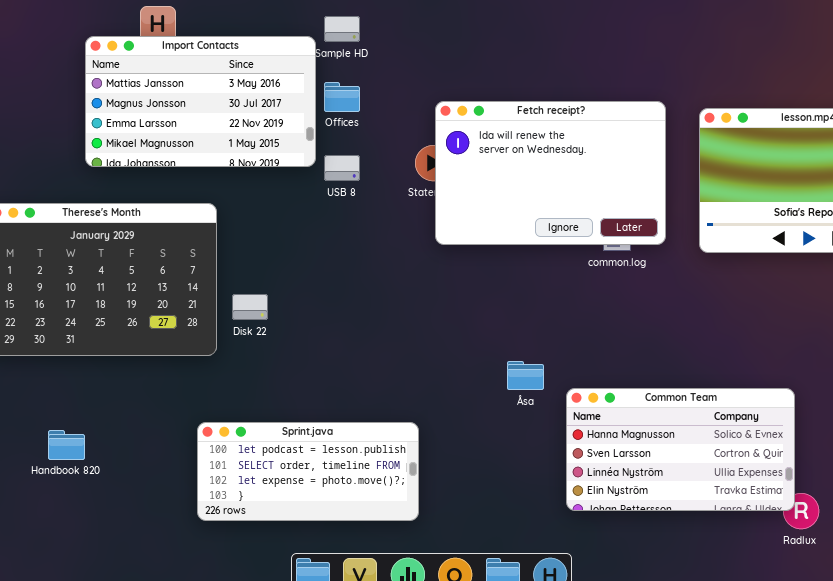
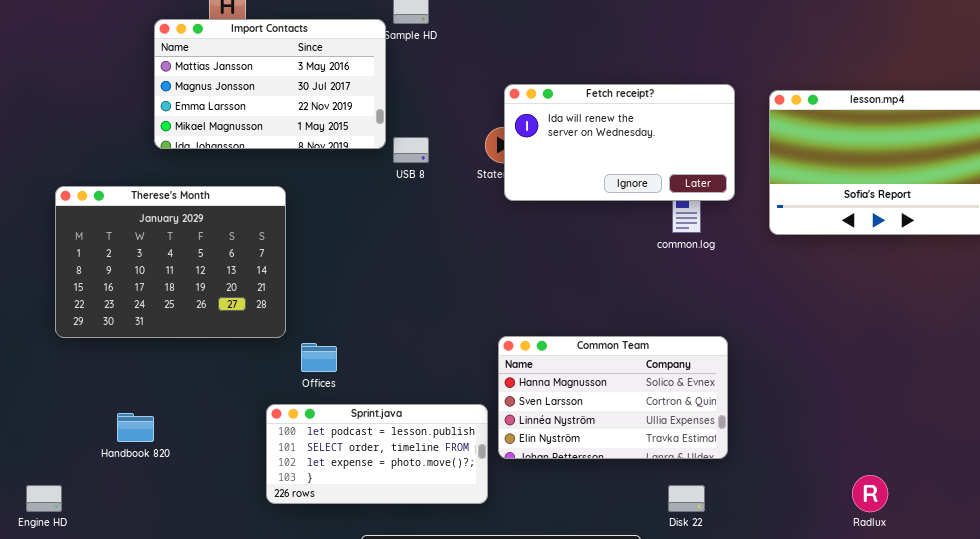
Offices: [324,82,360,112] -> [301,343,337,372], moved
Fetch receipt?: [435,101,666,245] -> [504,84,735,201], resized
Disk 22: [232,294,268,320] -> [668,485,705,512], moved
Common Team: [566,388,795,511] -> [498,336,728,459], moved

